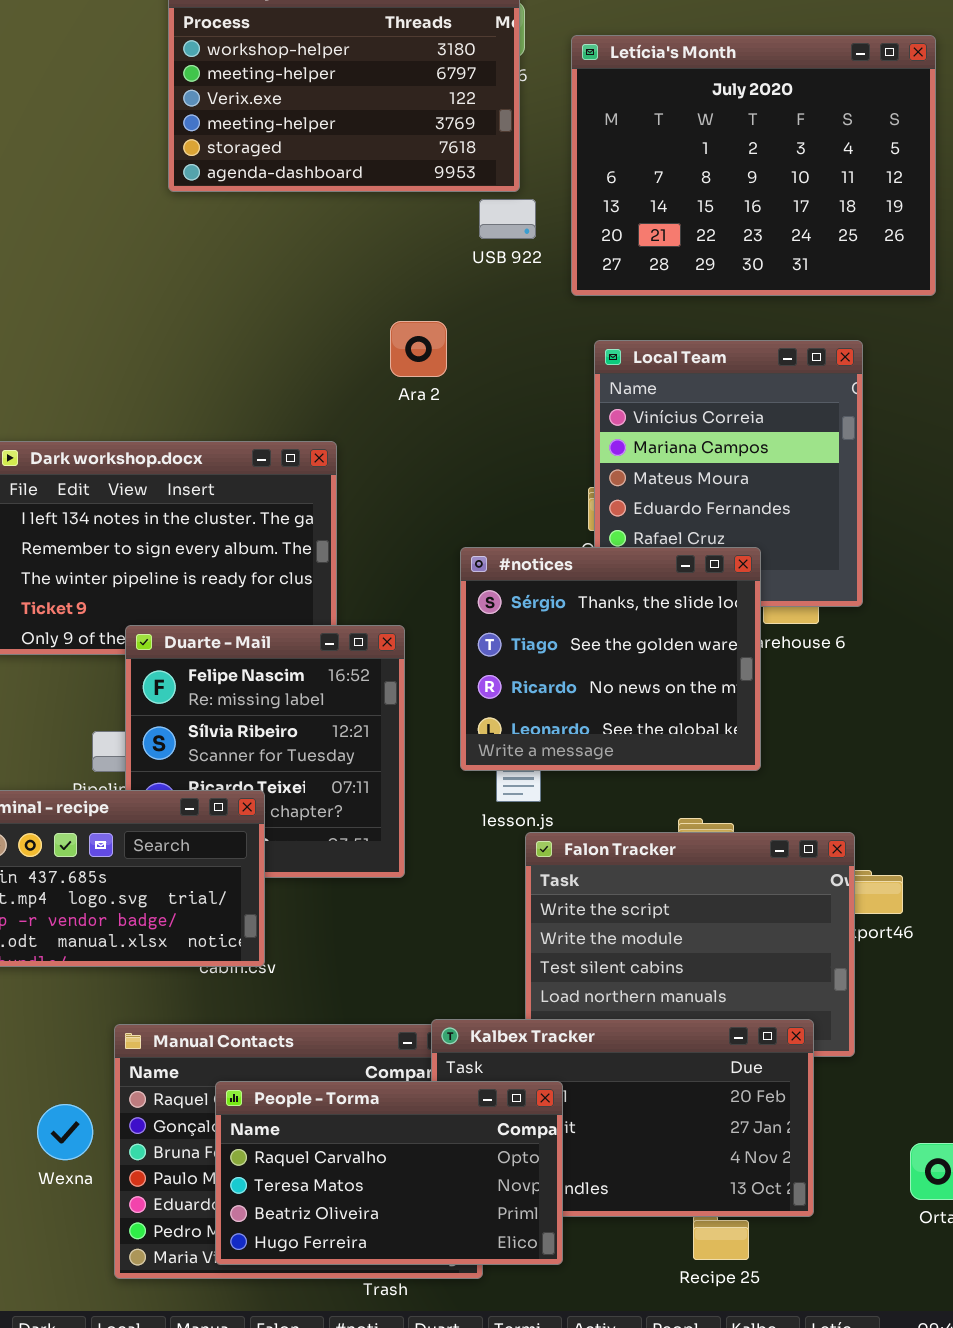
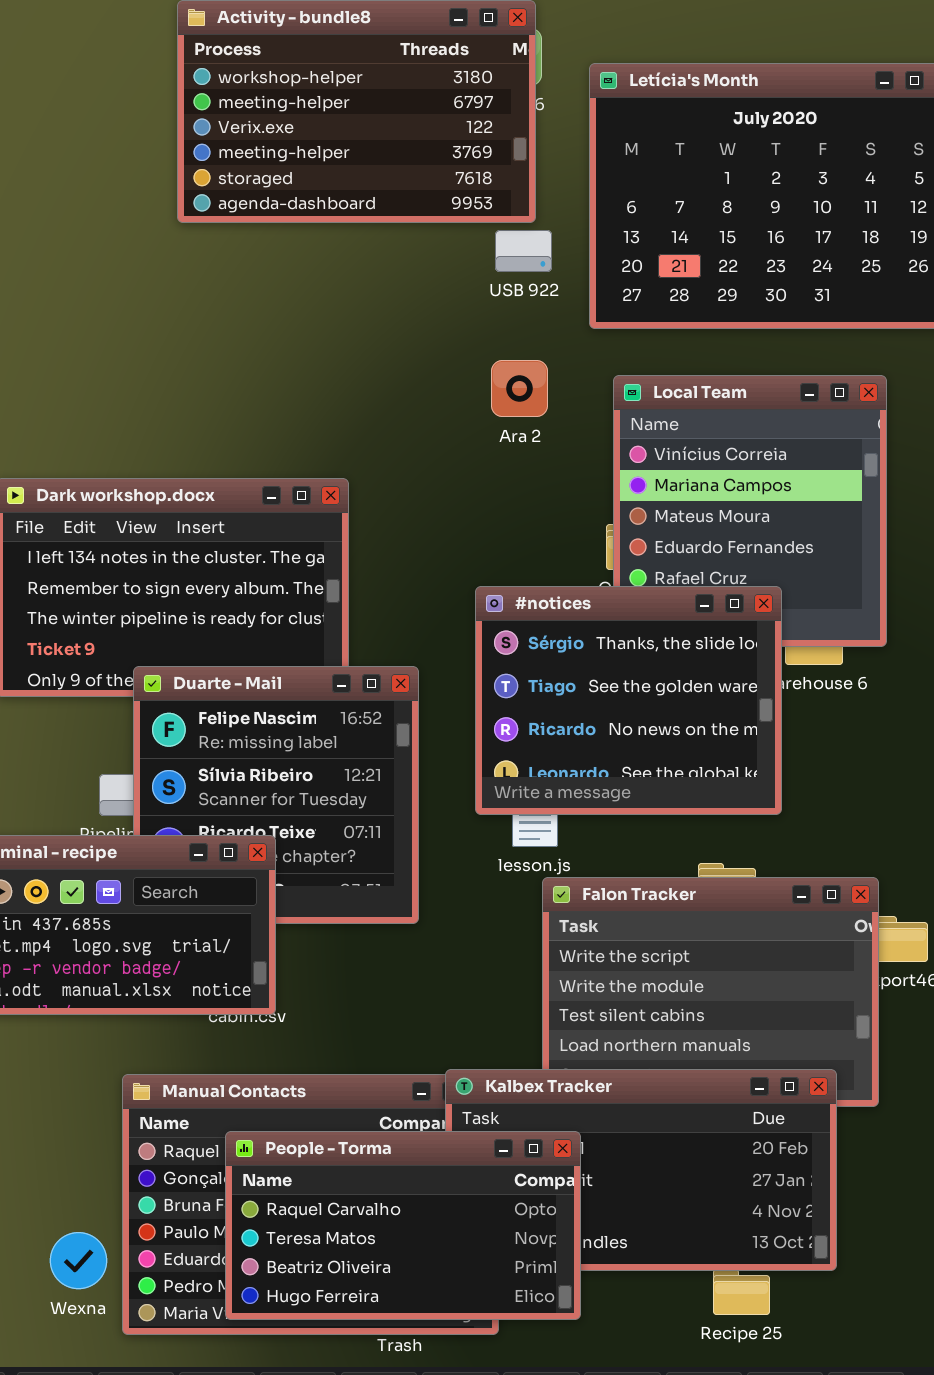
Ara 2: [390,321,447,377] -> [491,360,548,417], moved
Wexna: [37,1104,93,1160] -> [50,1232,107,1289], moved

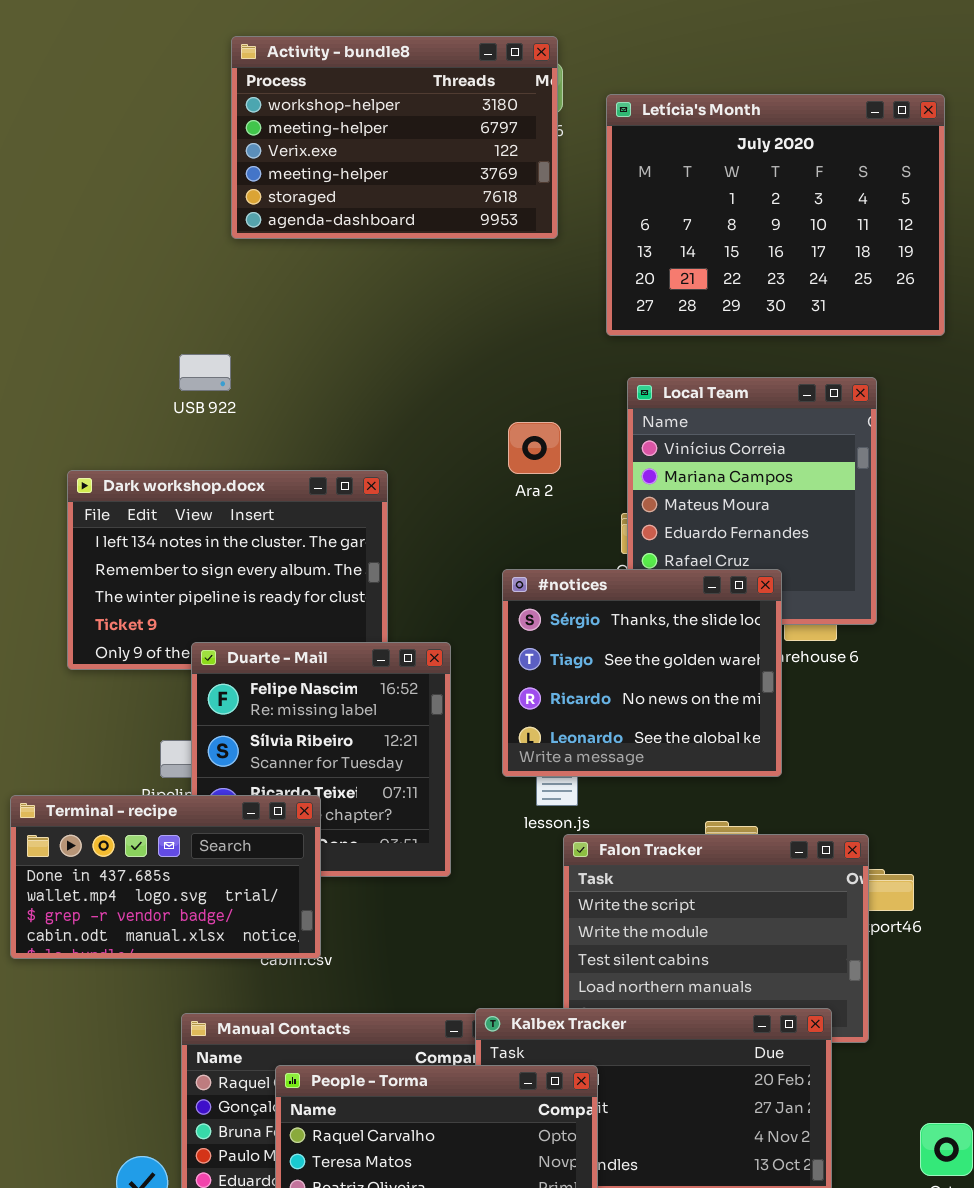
USB 922: [495,230,552,272] -> [179,354,231,391], moved
Ara 2: [491,360,548,417] -> [508,422,561,474], moved

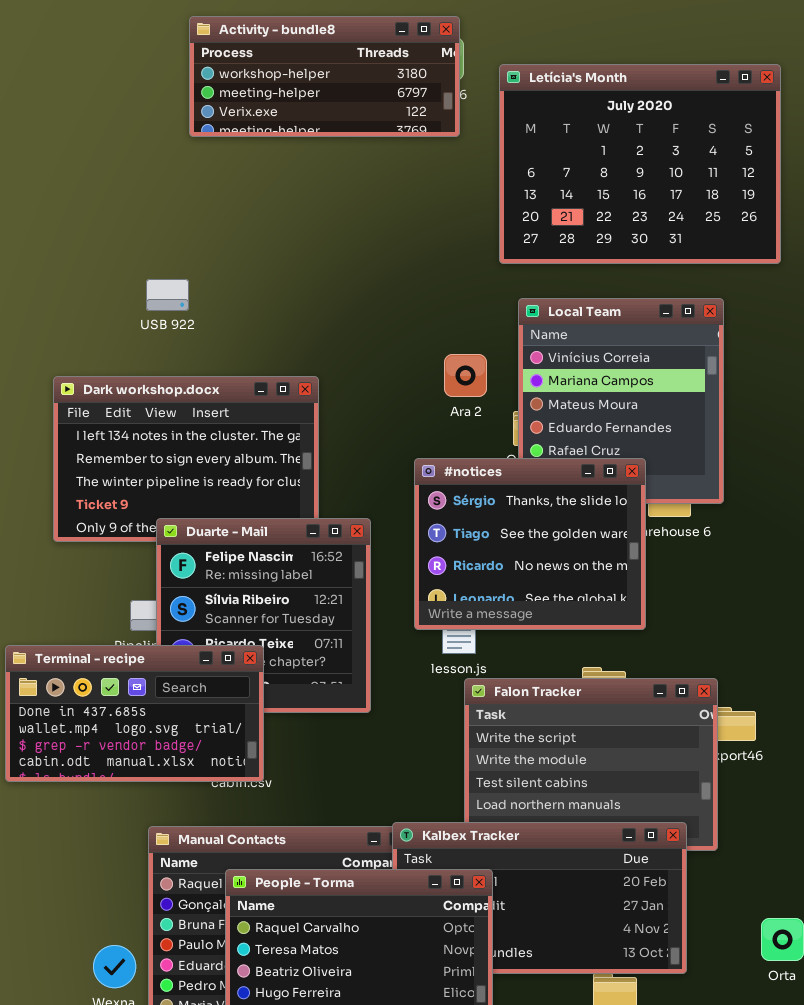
Activity - bundle8: [231,36,558,239] -> [189,16,460,137], resized
Ara 2: [508,422,561,474] -> [444,354,487,397], moved

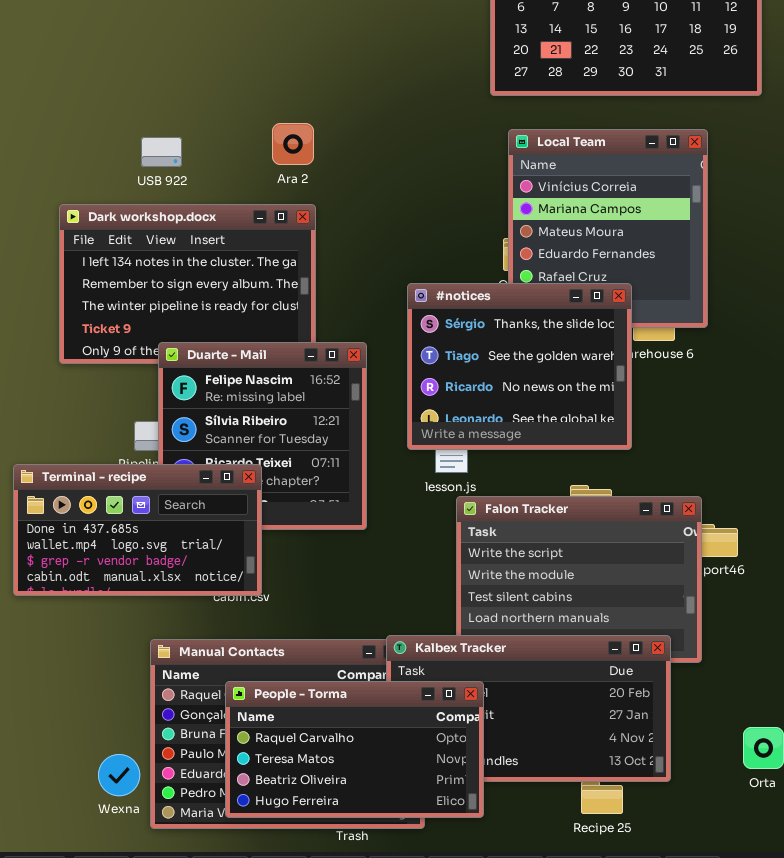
USB 922: [146,279,189,311] -> [141,137,182,167], moved
Ara 2: [444,354,487,397] -> [272,123,314,165], moved

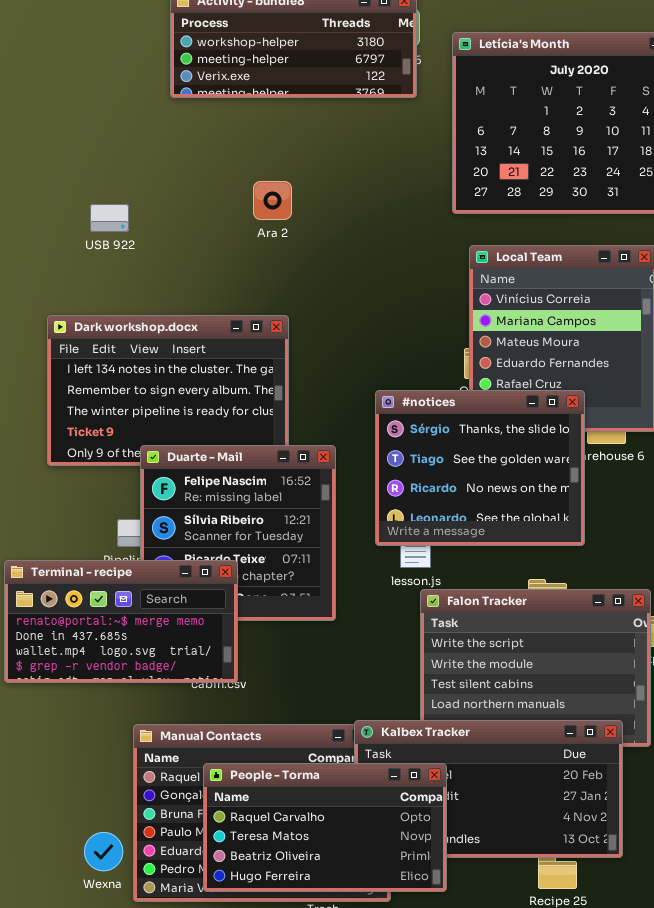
Ara 2: [272,123,314,165] -> [253,181,292,220], moved
USB 922: [141,137,182,167] -> [90,204,129,232], moved
Terminal - recipe: [13,464,262,596] -> [4,560,238,683], scrolled up 1 row

